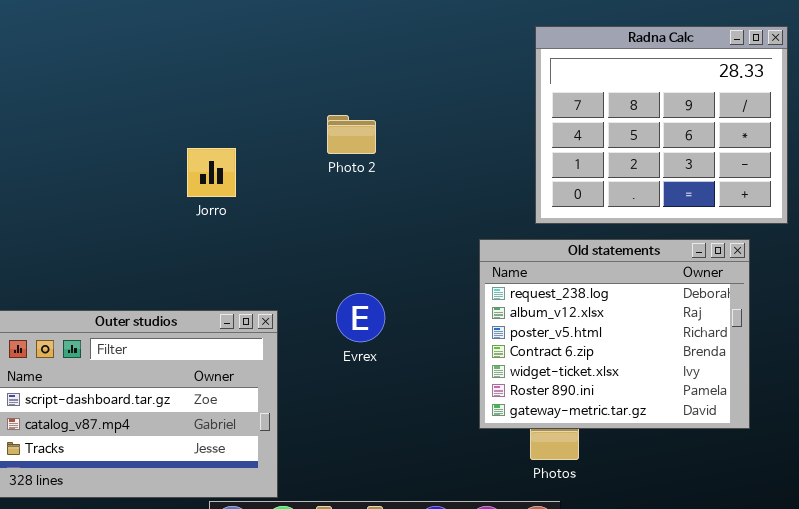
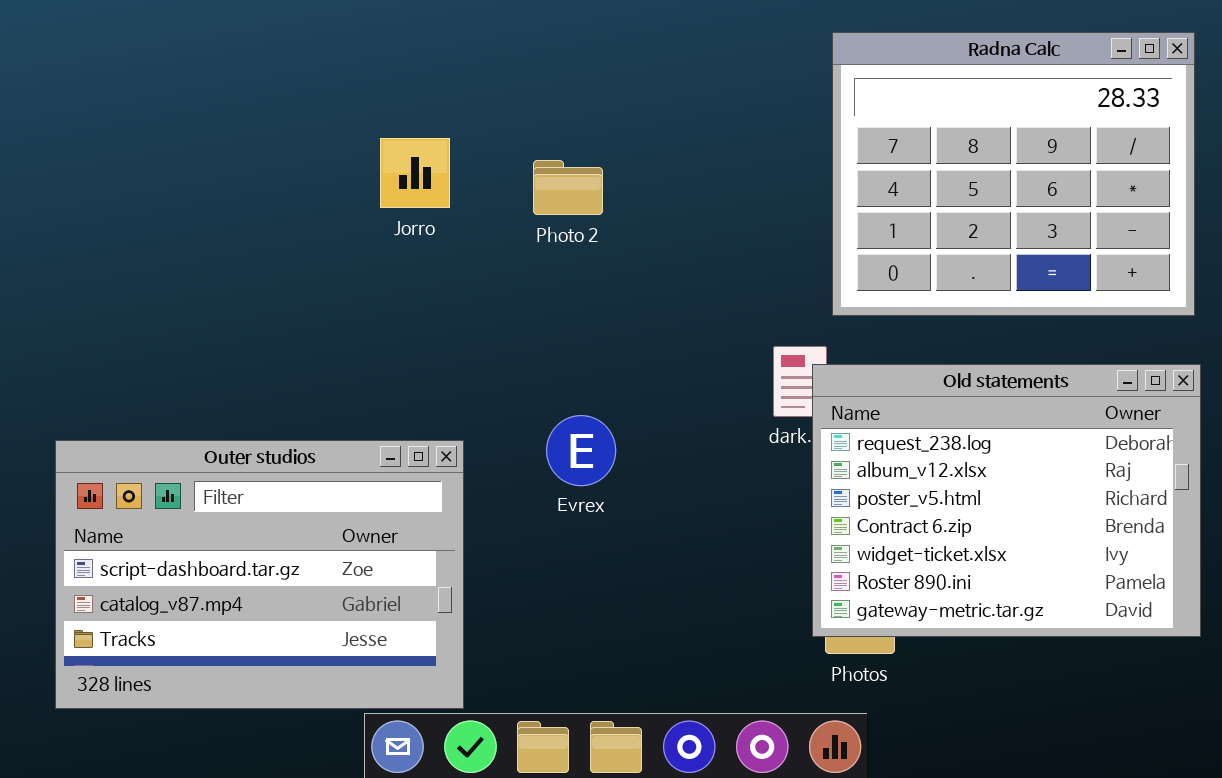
Jorro: [187,148,236,197] -> [380,138,450,208], moved
Old statements: [479,239,750,429] -> [812,364,1201,637], moved

